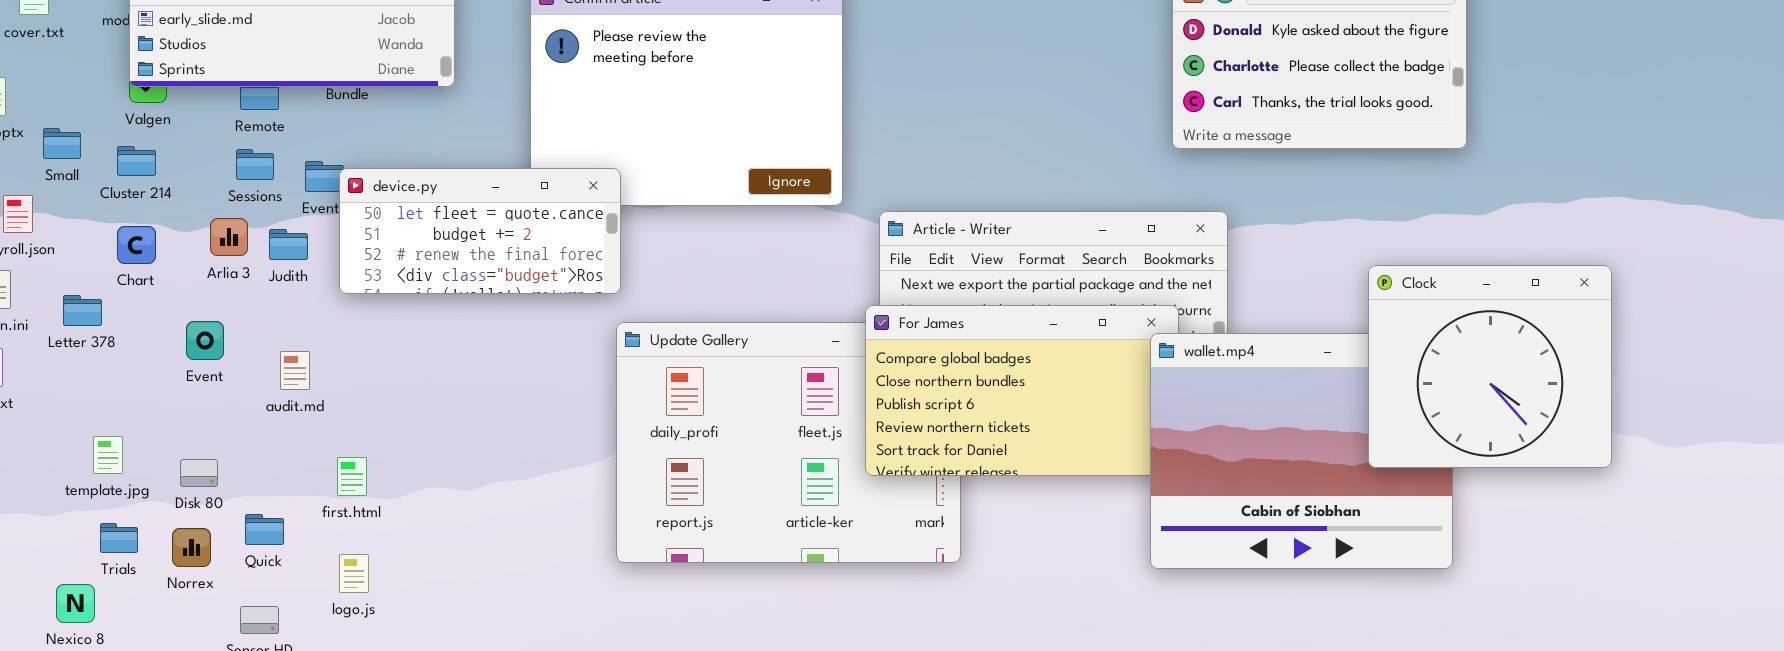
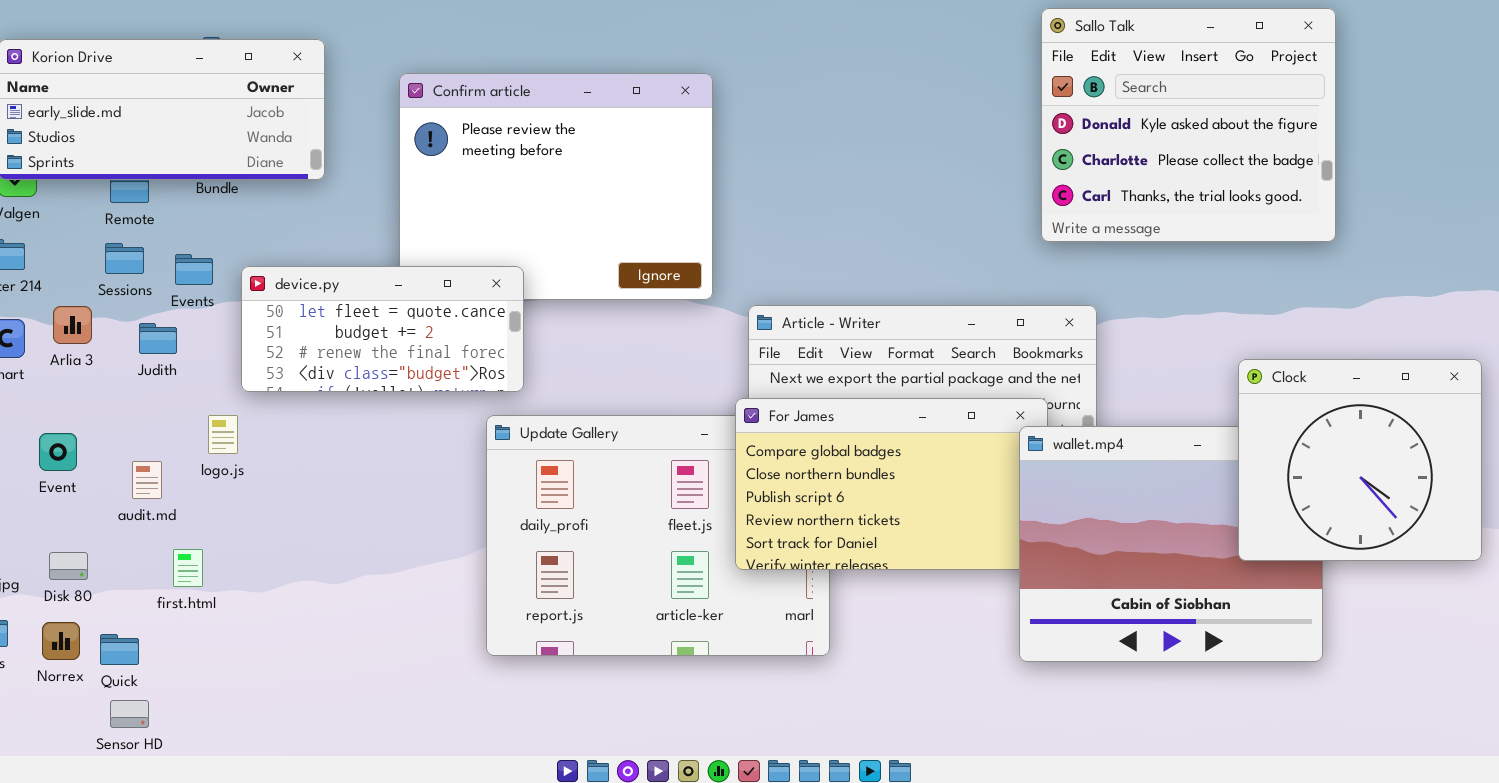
device.py: [339,168,621,294] -> [241,266,524,392], moved
Arlia 3: [210,218,248,256] -> [53,306,92,344], moved
Event: [186,321,224,360] -> [39,433,77,471], moved
audit.md: [280,351,310,390] -> [132,461,162,499], moved
first.html: [337,457,367,496] -> [173,549,203,587], moved
Quick: [245,514,284,545] -> [100,634,139,665], moved
logo.js: [339,554,369,593] -> [208,415,238,454], moved

